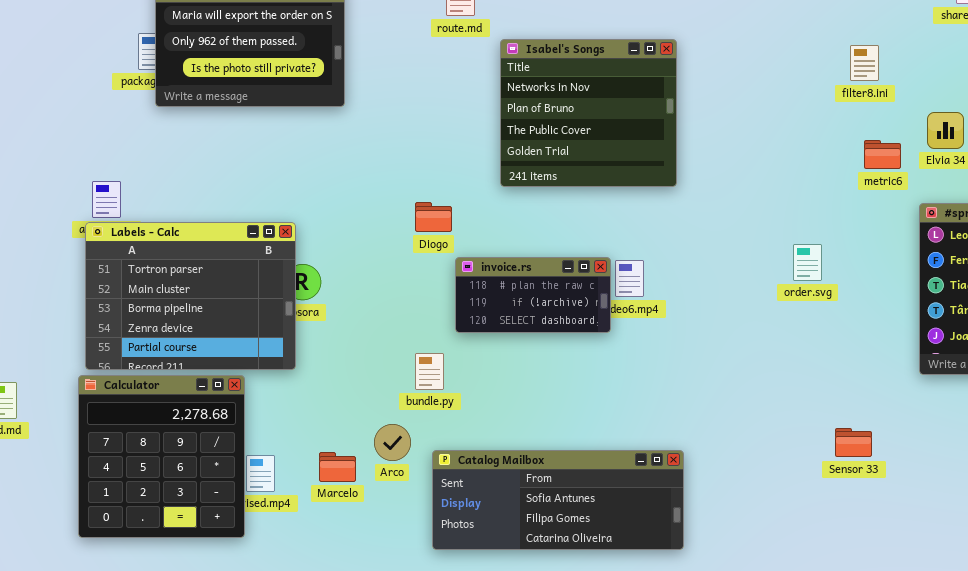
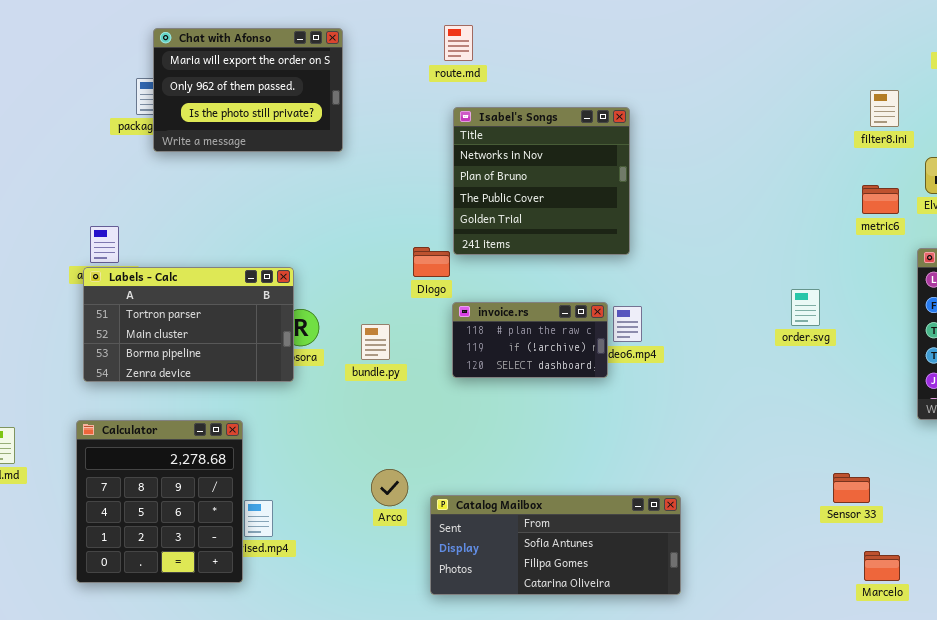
Isabel's Songs: [500,39,677,187] -> [453,107,630,255], moved
filter8.ini: [850,45,879,81] -> [870,90,899,127], moved
Labels - Calc: [85,222,296,370] -> [83,267,294,382], resized
bundle.py: [415,353,444,390] -> [361,324,390,360], moved
Marcelo: [319,452,356,482] -> [864,551,900,581], moved

